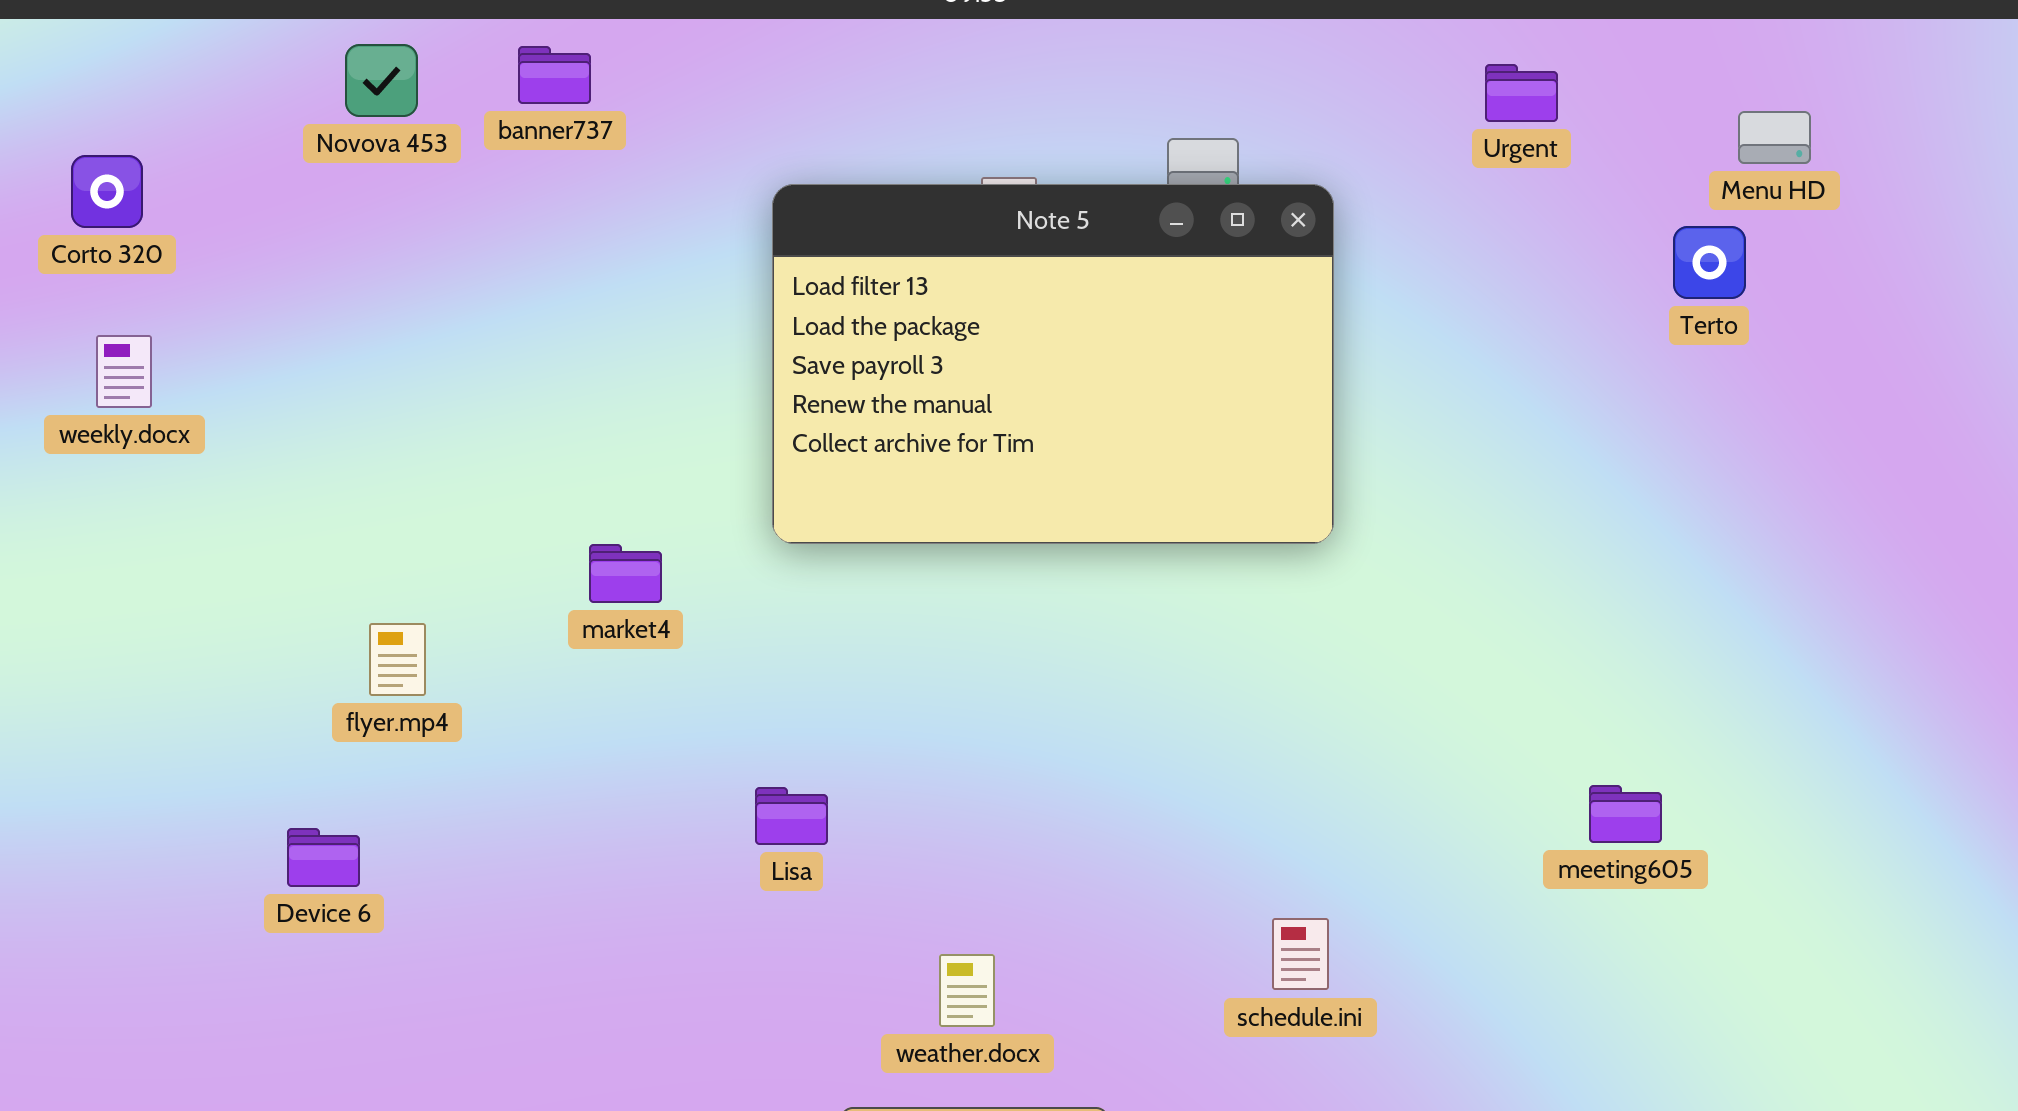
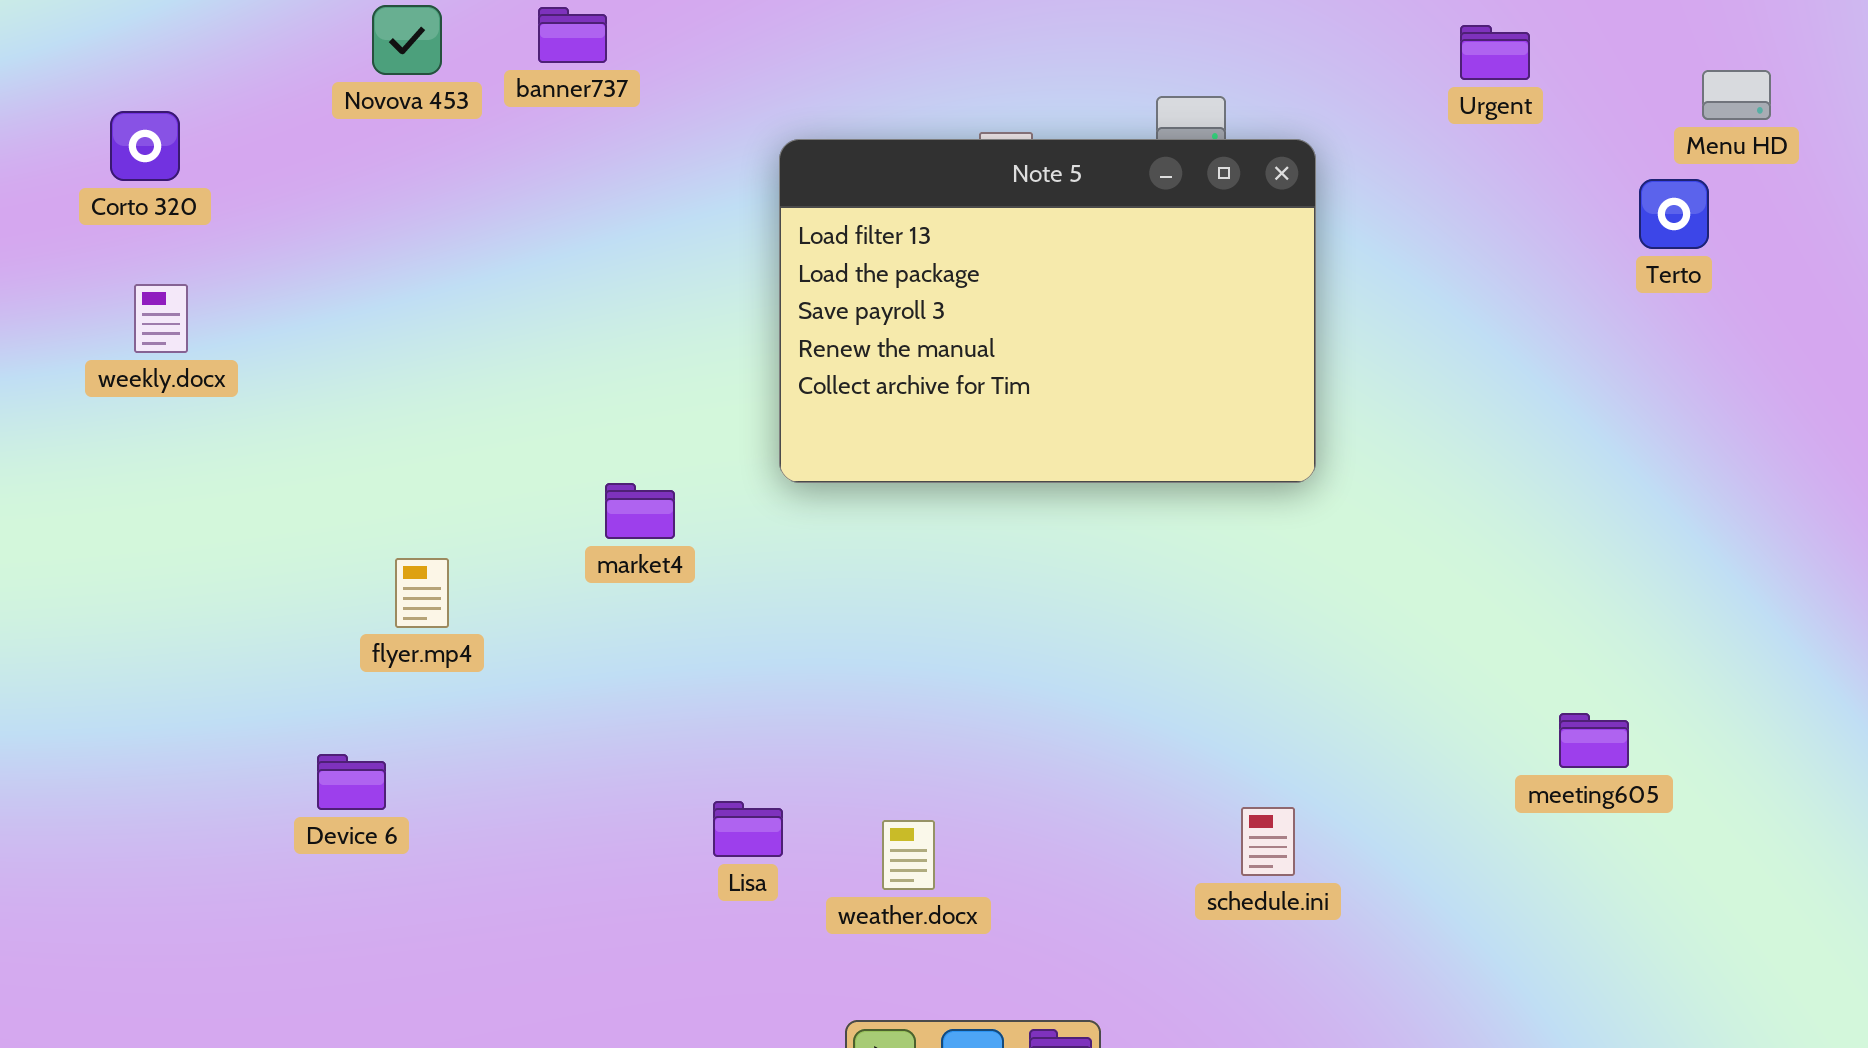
Lisa: [755,787,828,845] -> [713,801,783,857], moved
schedule.ini: [1272,918,1329,990] -> [1241,807,1295,876], moved
weather.docx: [939,954,995,1027] -> [882,820,935,890], moved

